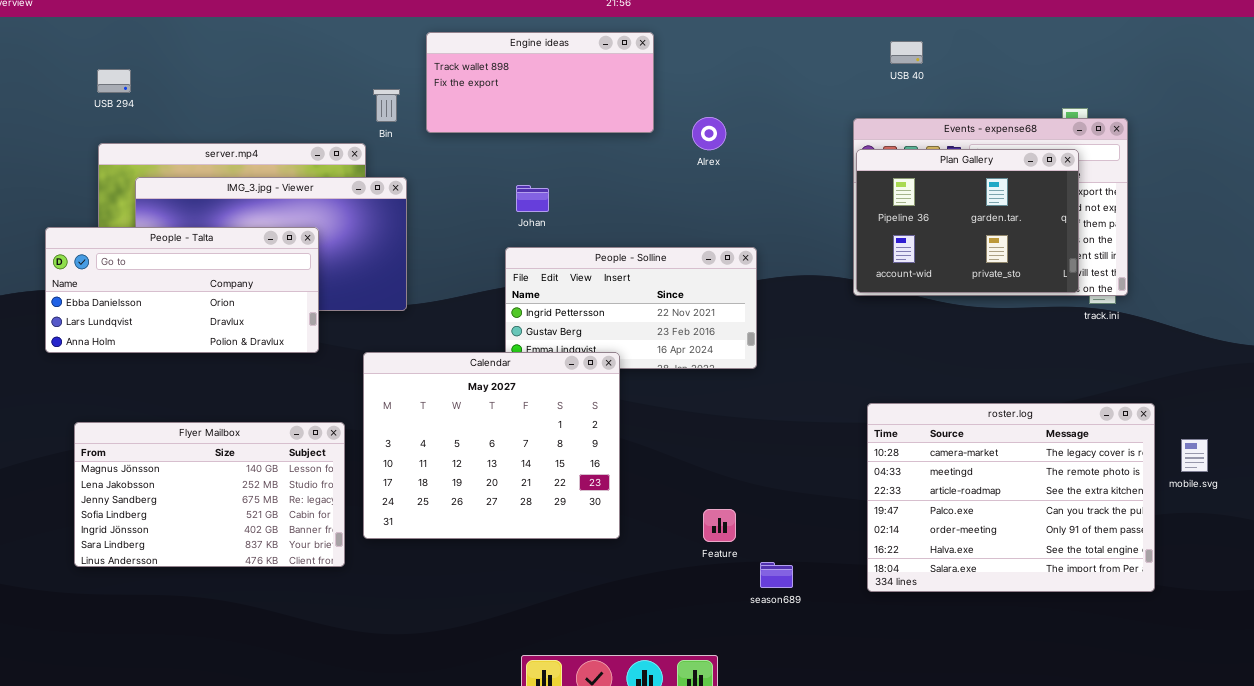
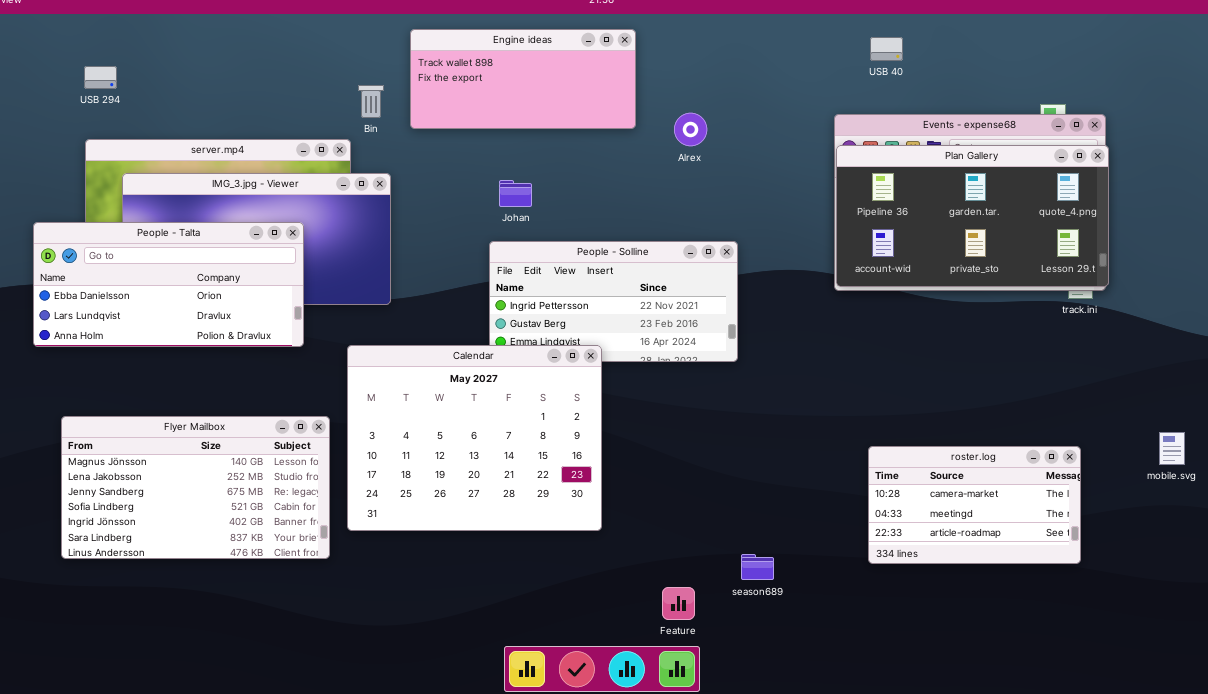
Plan Gallery: [856,149,1079,293] -> [836,145,1109,287], resized
roster.log: [867,403,1155,592] -> [868,446,1081,564], moved, resized
Feature: [703,509,736,542] -> [662,587,695,620], moved

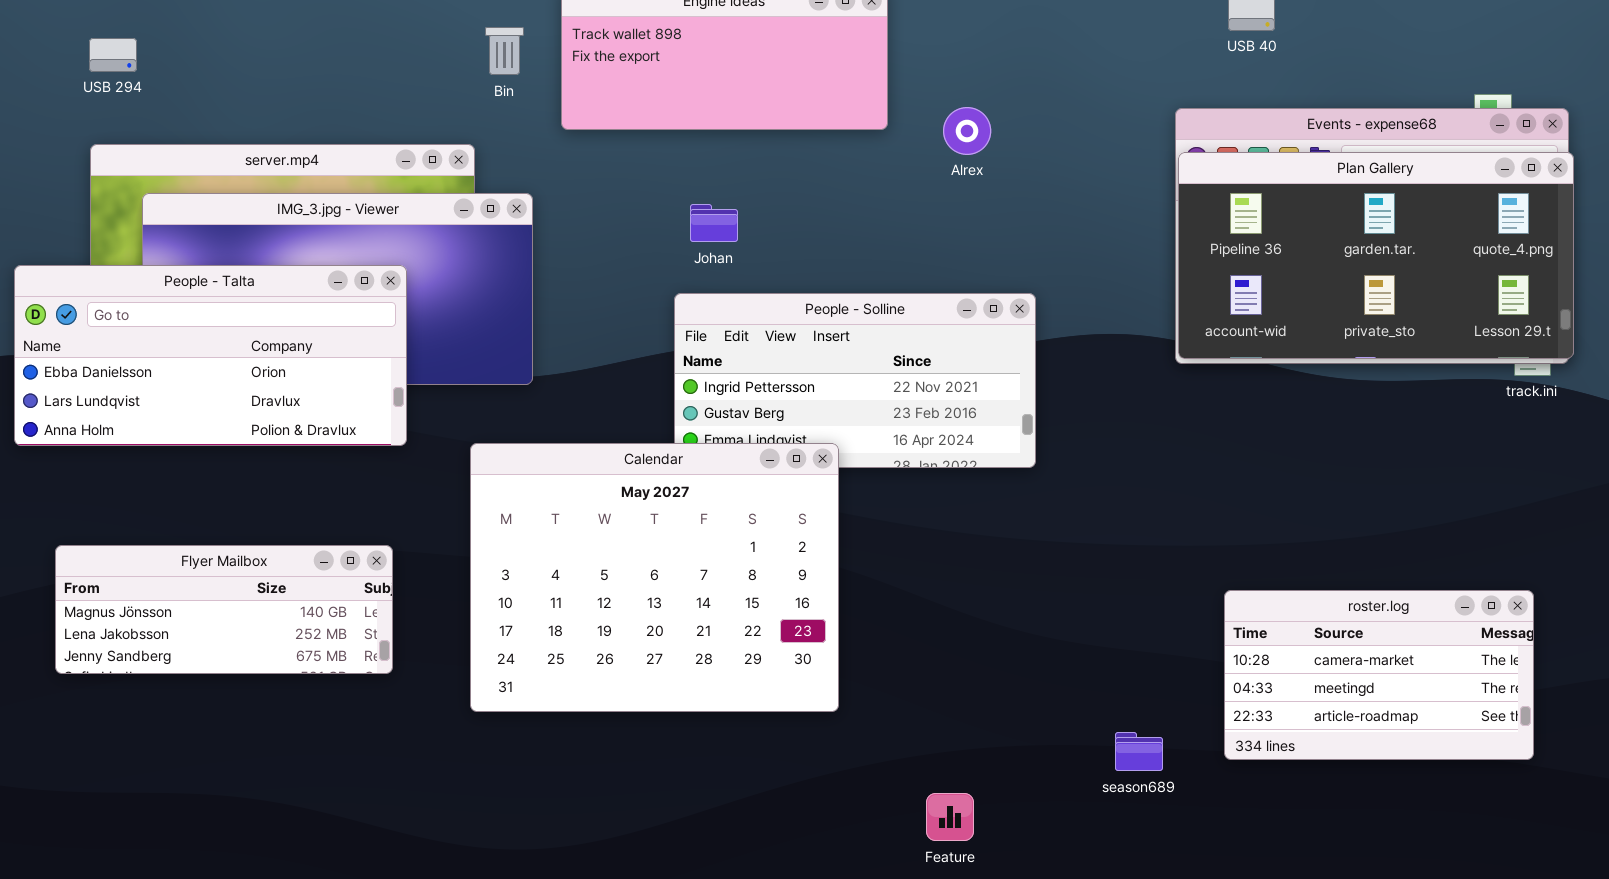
Bin: [358,85,384,118] -> [485,27,524,75], moved
Flyer Mailbox: [61,416,330,559] -> [55,545,393,674], resized
season689: [741,554,774,580] -> [1115,732,1163,771], moved

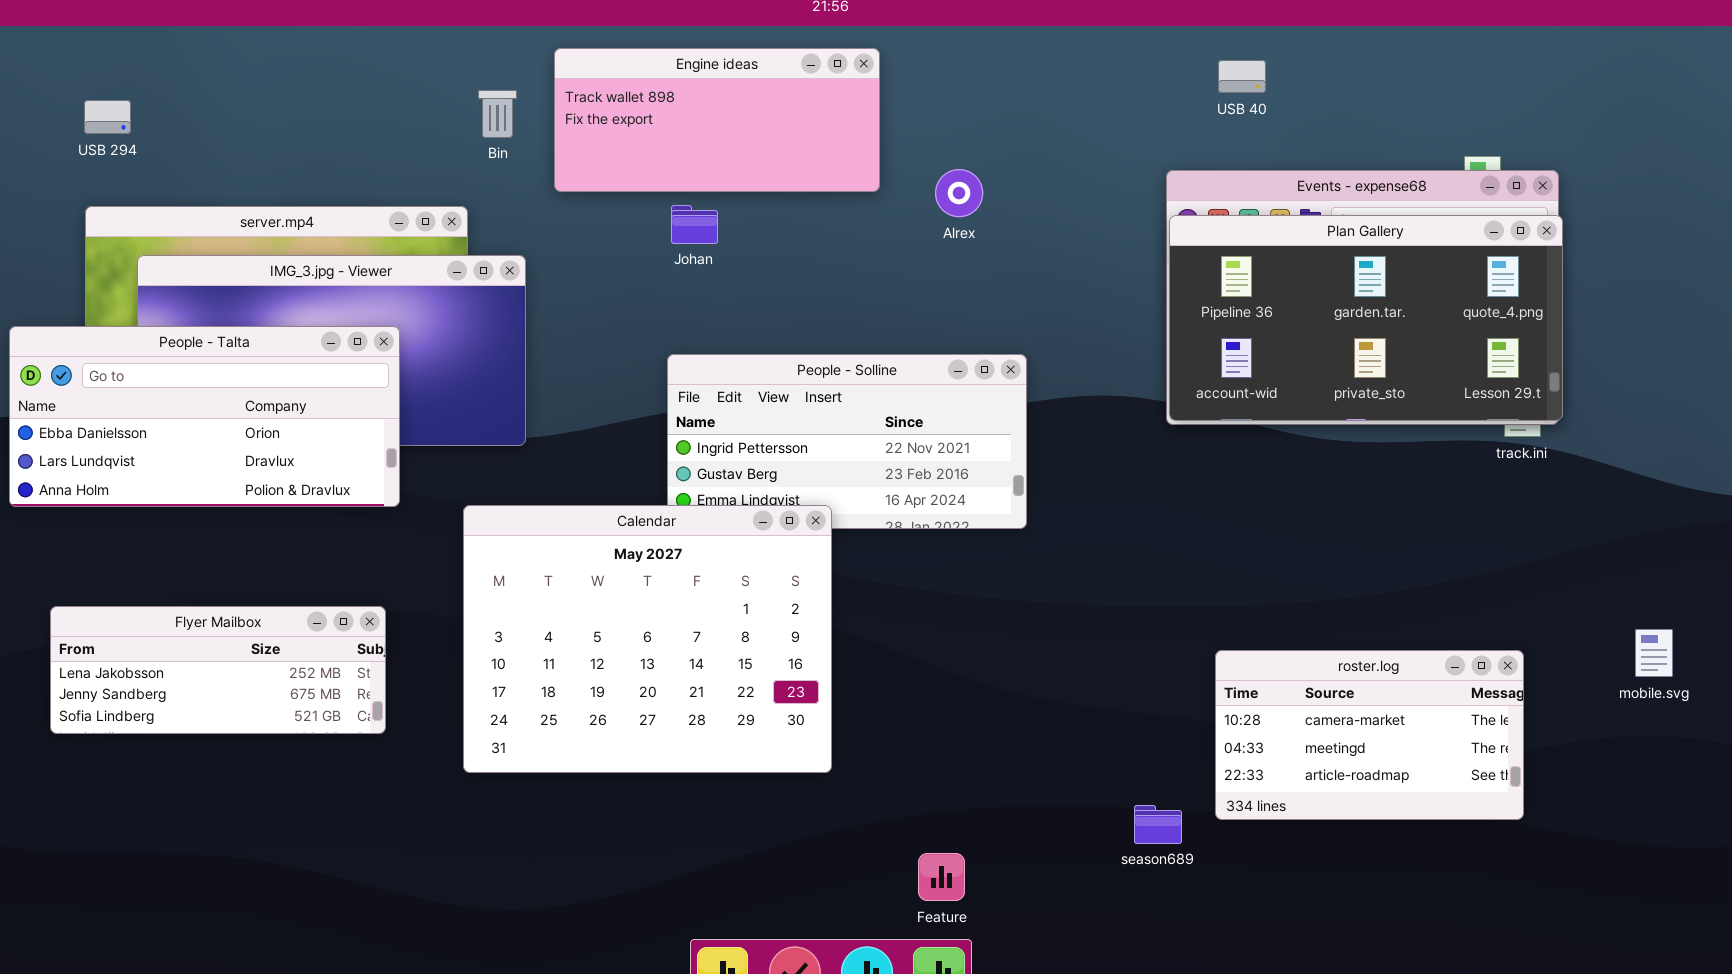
Johan: [690,204,738,242] -> [671,205,718,244], moved
Flyer Mailbox: [55,545,393,674] -> [50,606,386,734], scrolled down 1 row
season689: [1115,732,1163,771] -> [1134,805,1182,844], moved

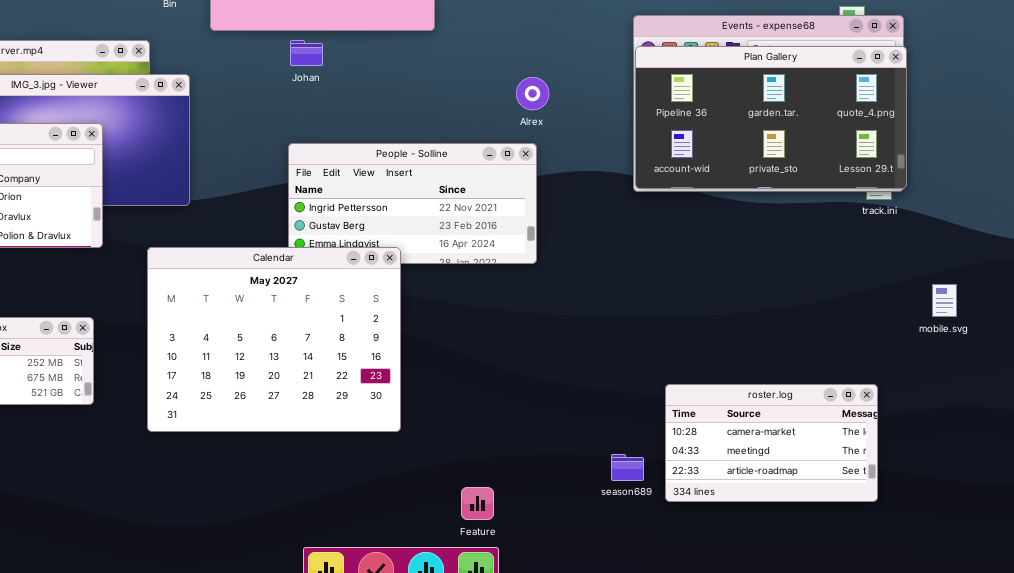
Alrex: [935,169,983,217] -> [516,77,549,110], moved
mobile.svg: [1635,629,1673,677] -> [932,284,957,317], moved
roster.log: [1215,650,1524,820] -> [665,384,878,502], moved

